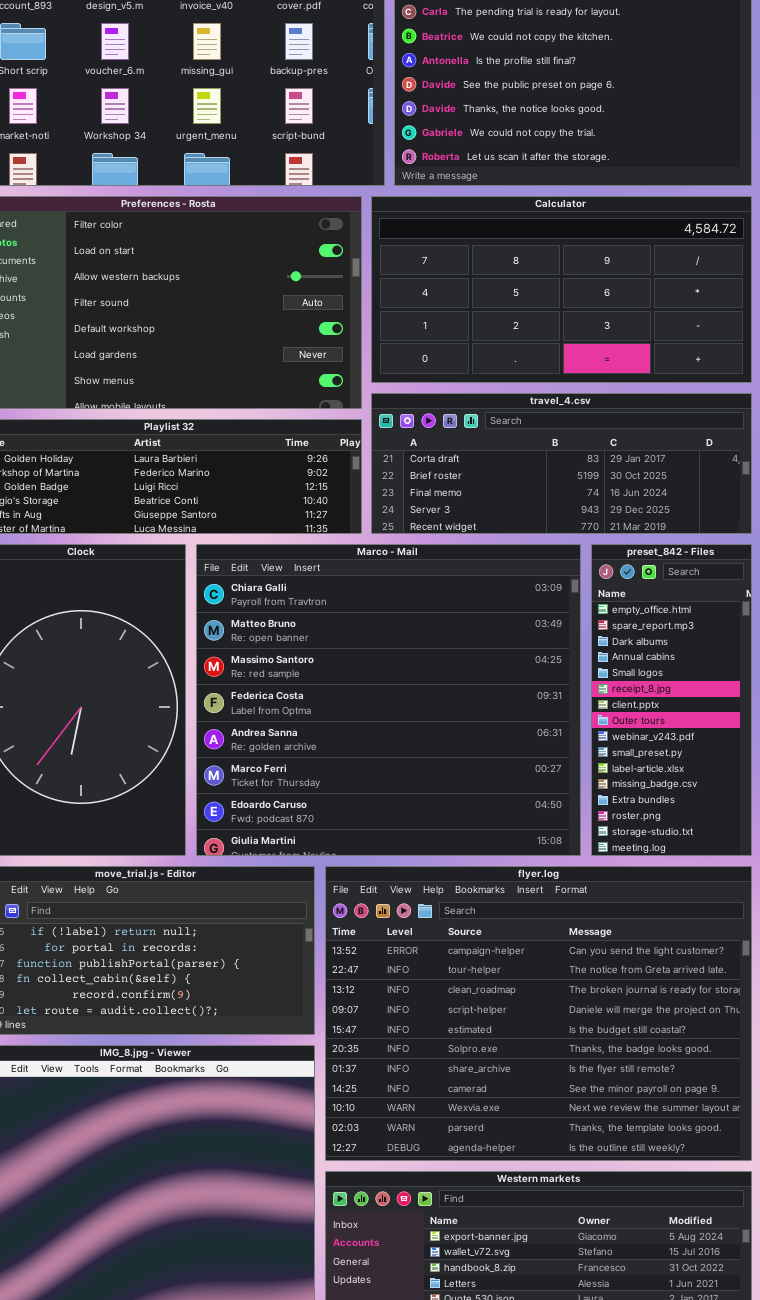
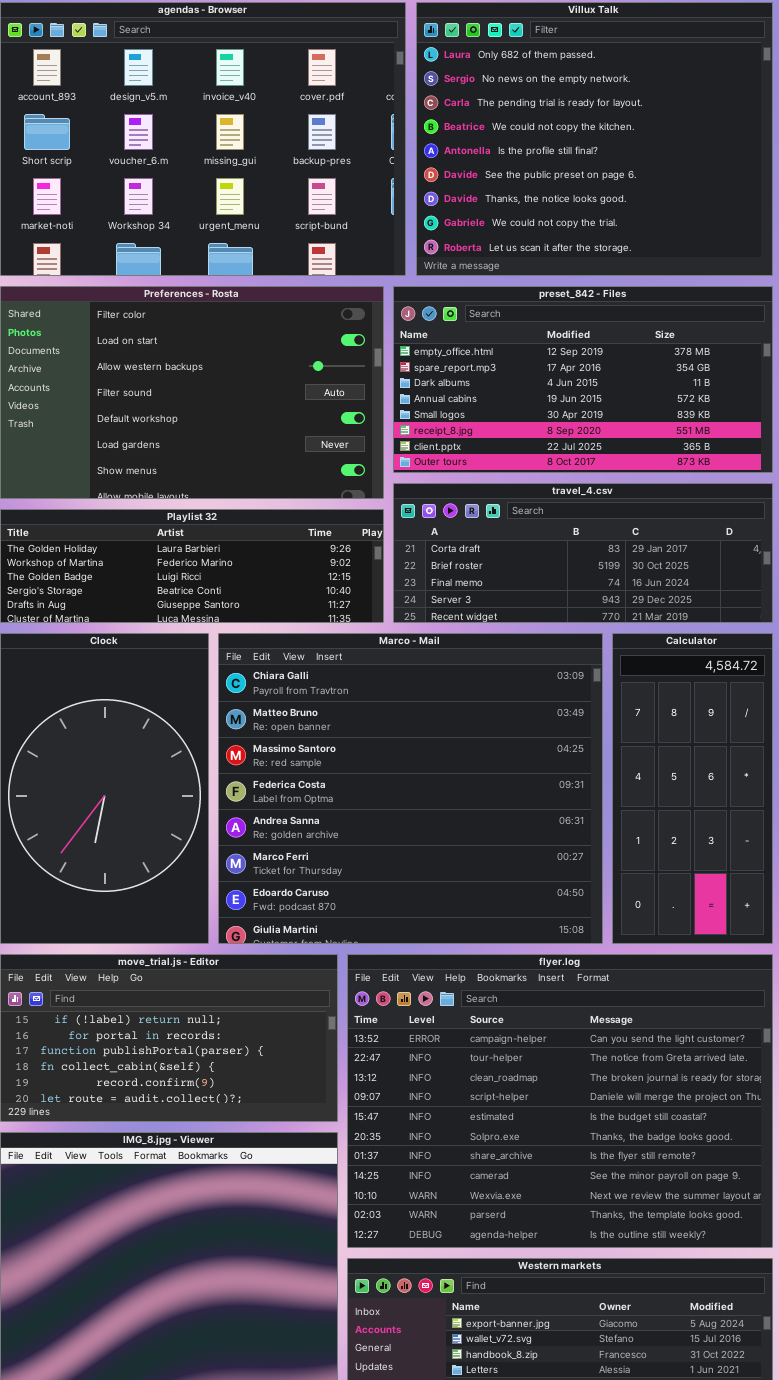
Calculator: [371,196,752,383] -> [612,633,773,944], moved, resized
preset_842 - Files: [591,544,752,856] -> [393,286,773,473], moved, resized

